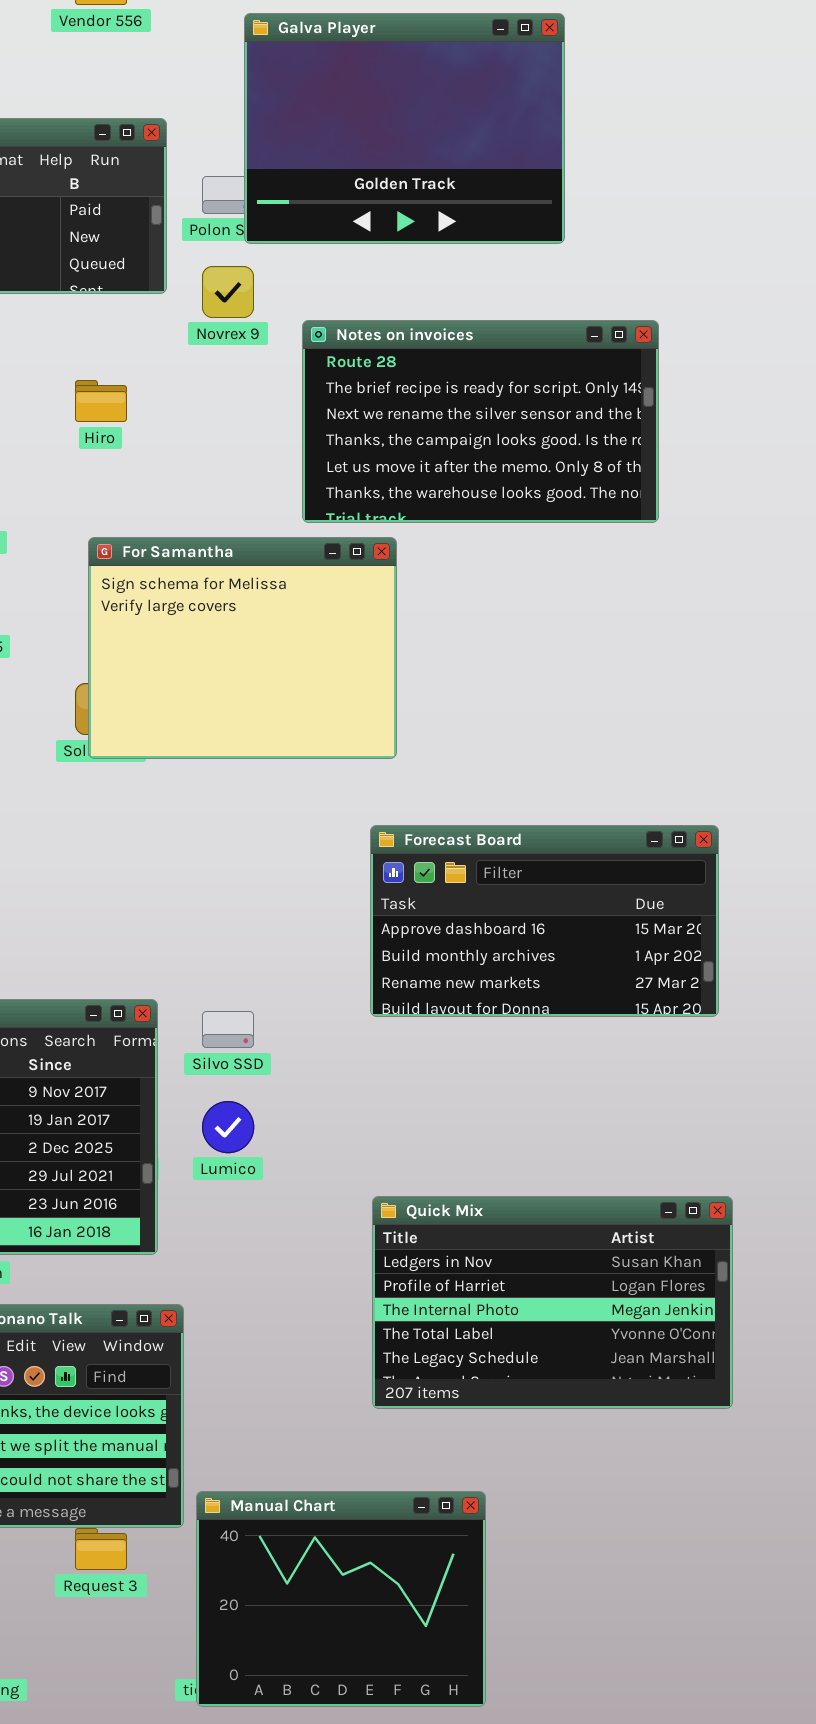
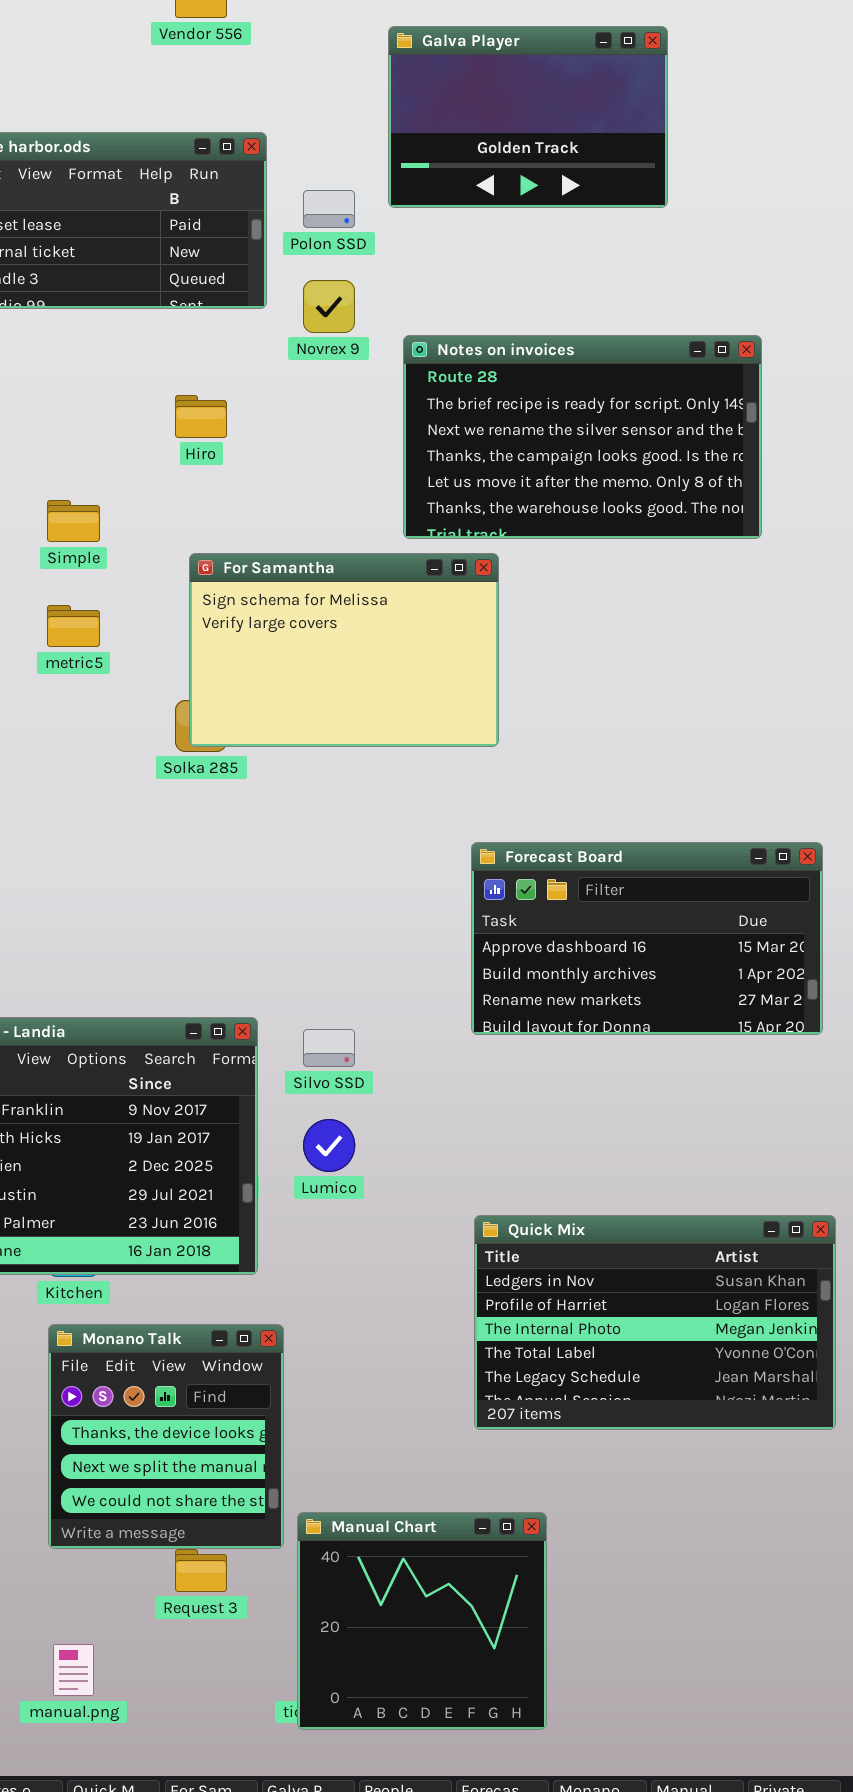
Galva Player: [244,13,565,244] -> [388,26,668,208], resized
For Samantha: [88,537,397,759] -> [189,553,499,747], resized
Manual Chart: [196,1491,486,1707] -> [297,1512,547,1730], resized

